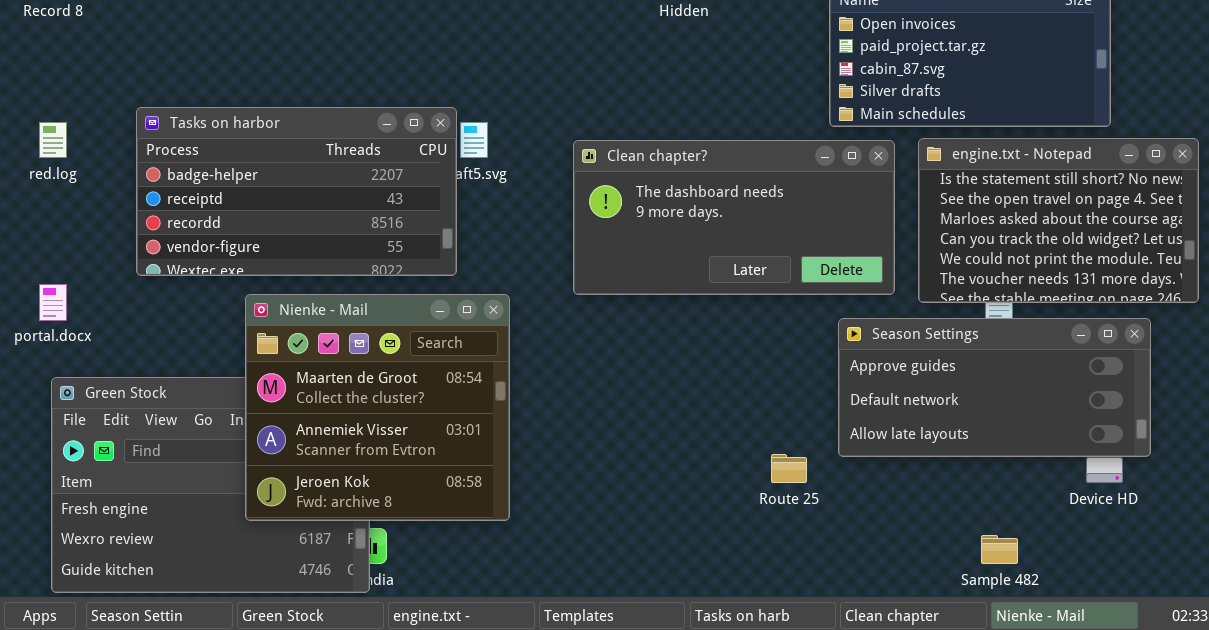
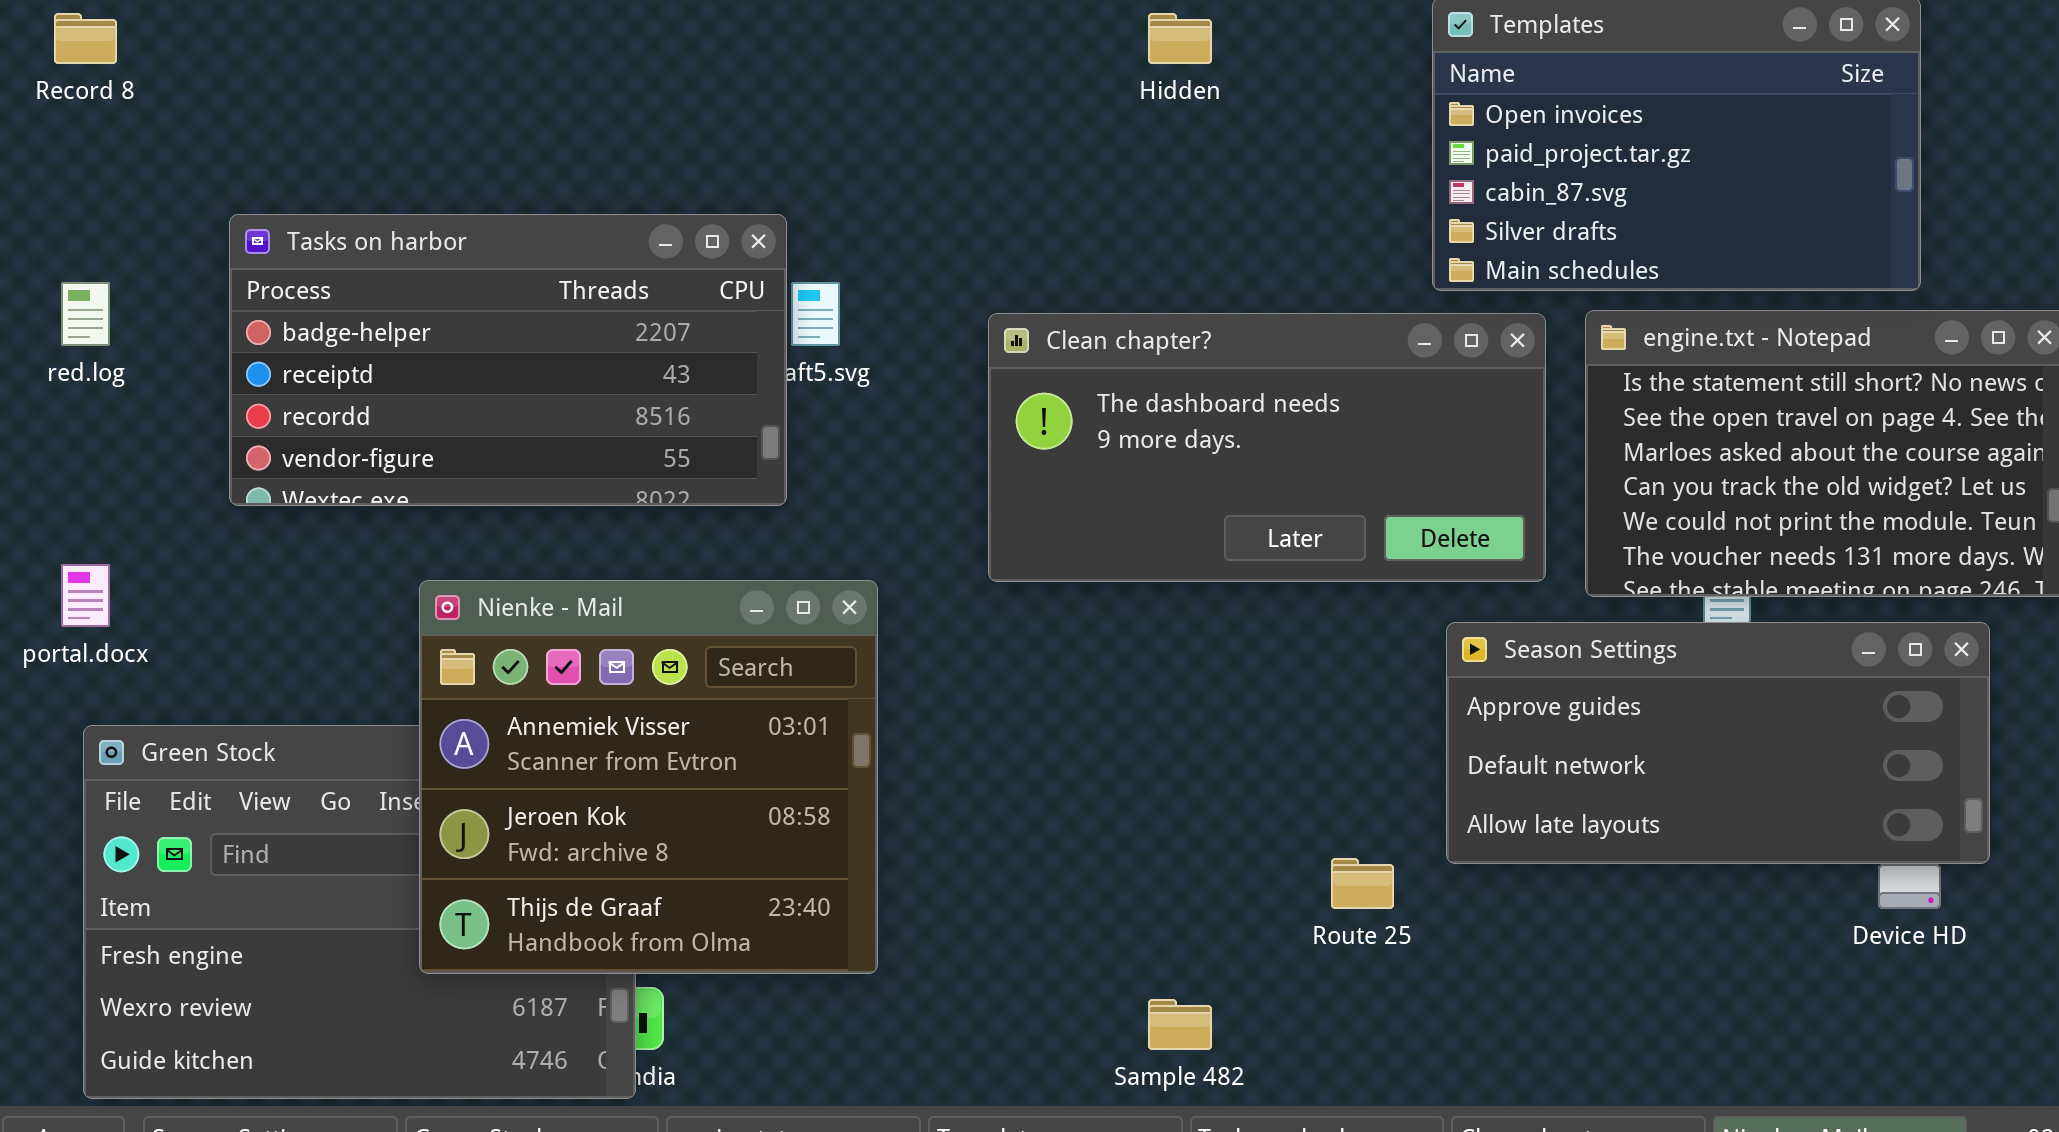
Tasks on harbor: [136,107,457,276] -> [229,214,787,506], moved
Nienke - Mail: [245,294,510,521] -> [419,580,878,974], scrolled down 1 row
Sample 482: [981,535,1018,564] -> [1148,999,1212,1050], moved

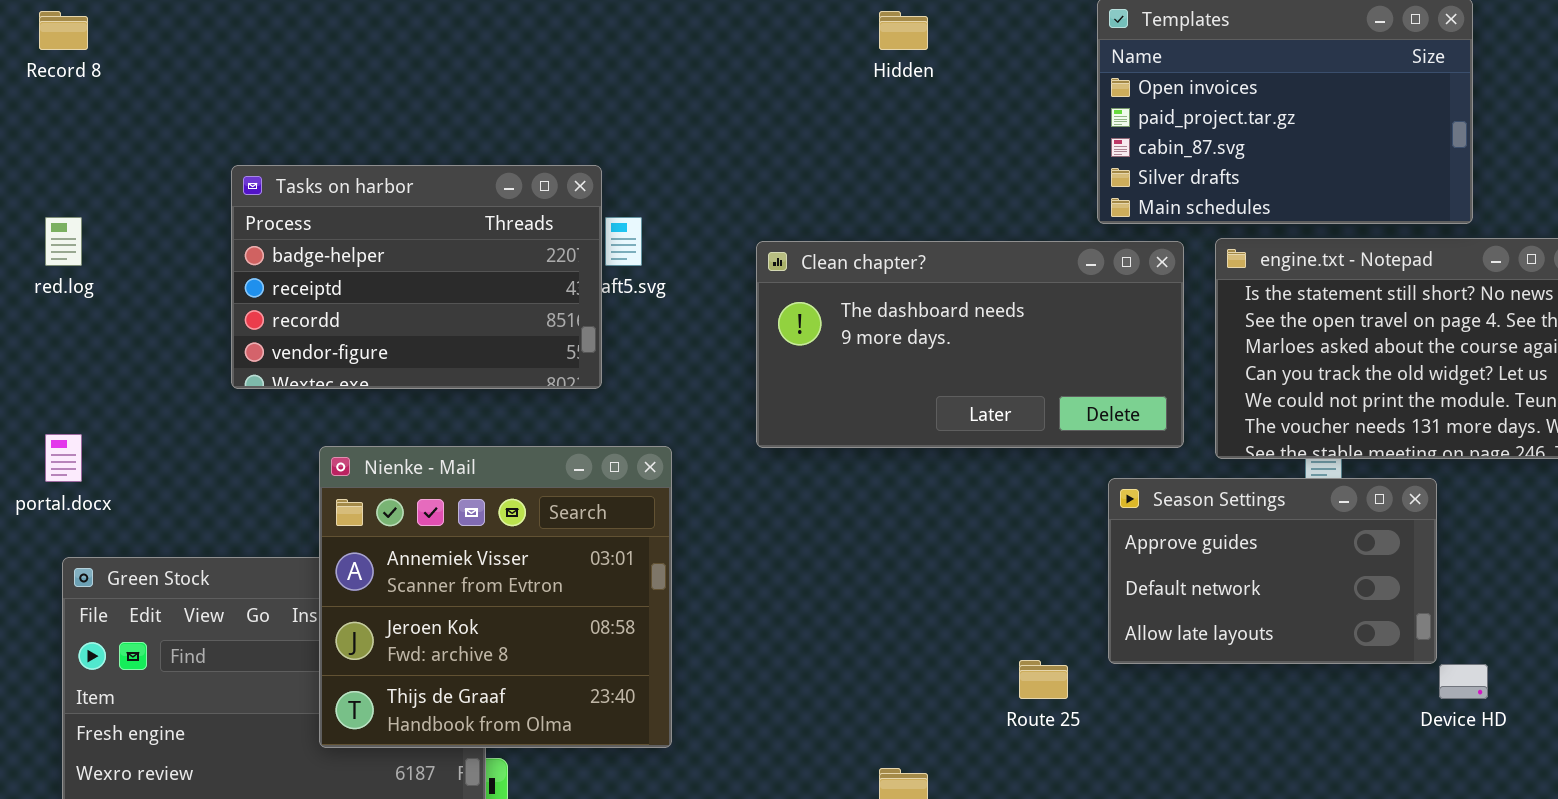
Tasks on harbor: [229,214,787,506] -> [231,165,602,389], resized
Season Settings: [1446,622,1990,864] -> [1108,478,1437,664], resized

